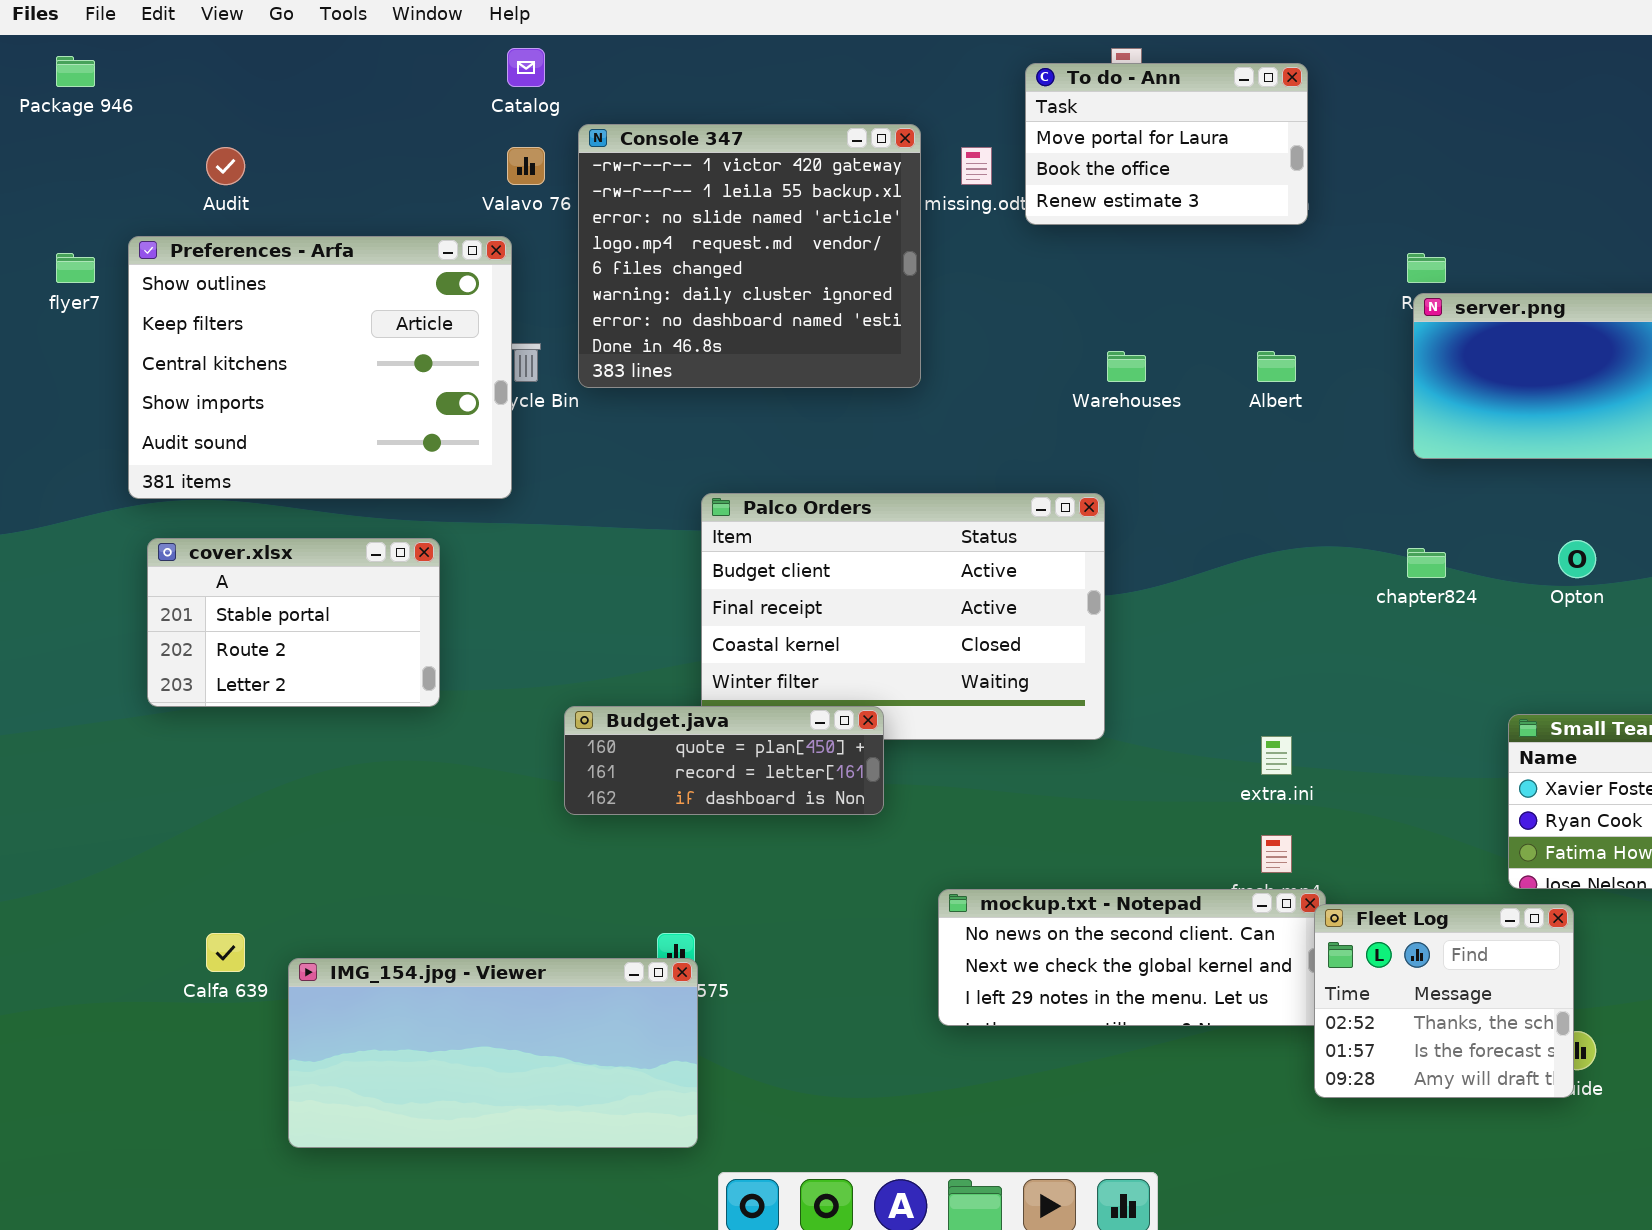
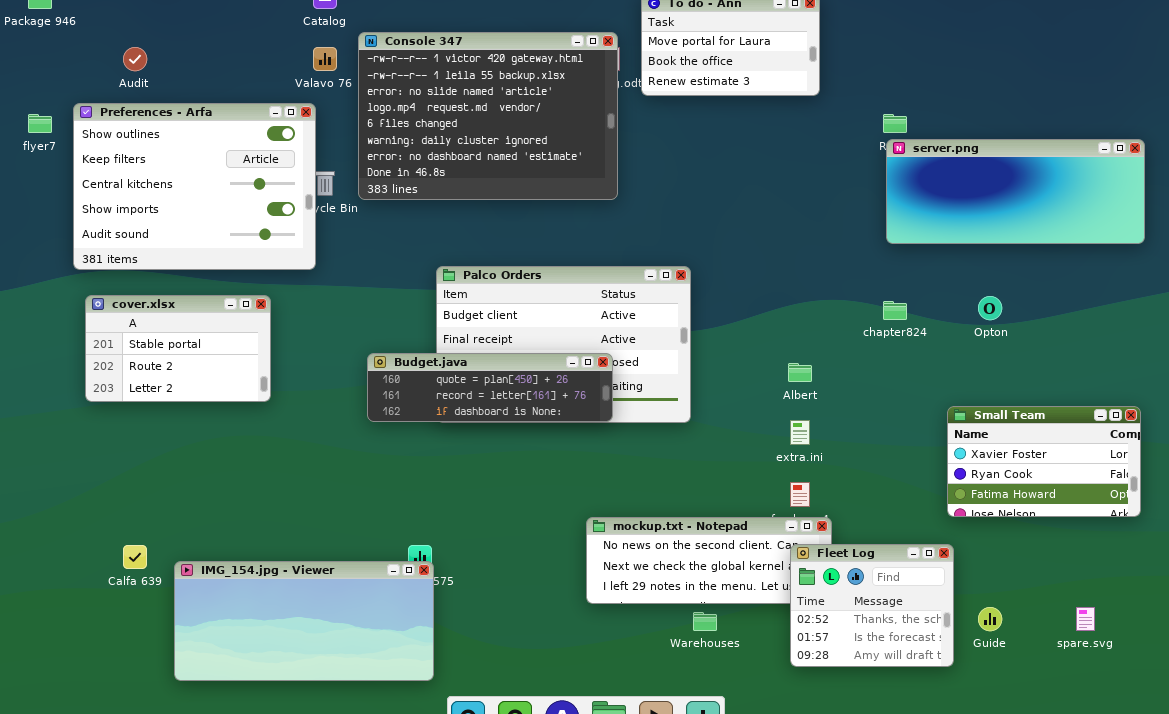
Console 347: [578,124,921,388] -> [358,32,618,200], resized
Warehouses: [1107,351,1146,382] -> [693,612,717,631], moved
Albert: [1257,351,1296,382] -> [788,363,812,382], moved
Budget.java: [564,706,884,815] -> [367,353,613,422], moved, resized
Fleet Log: [1314,904,1574,1098] -> [790,544,954,667], moved

